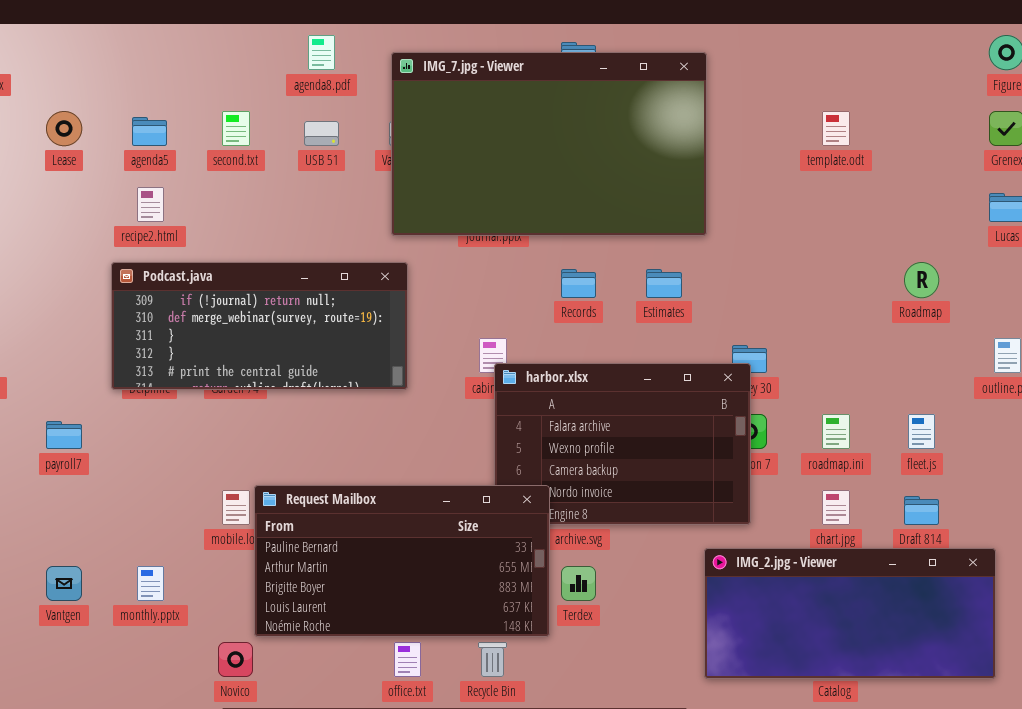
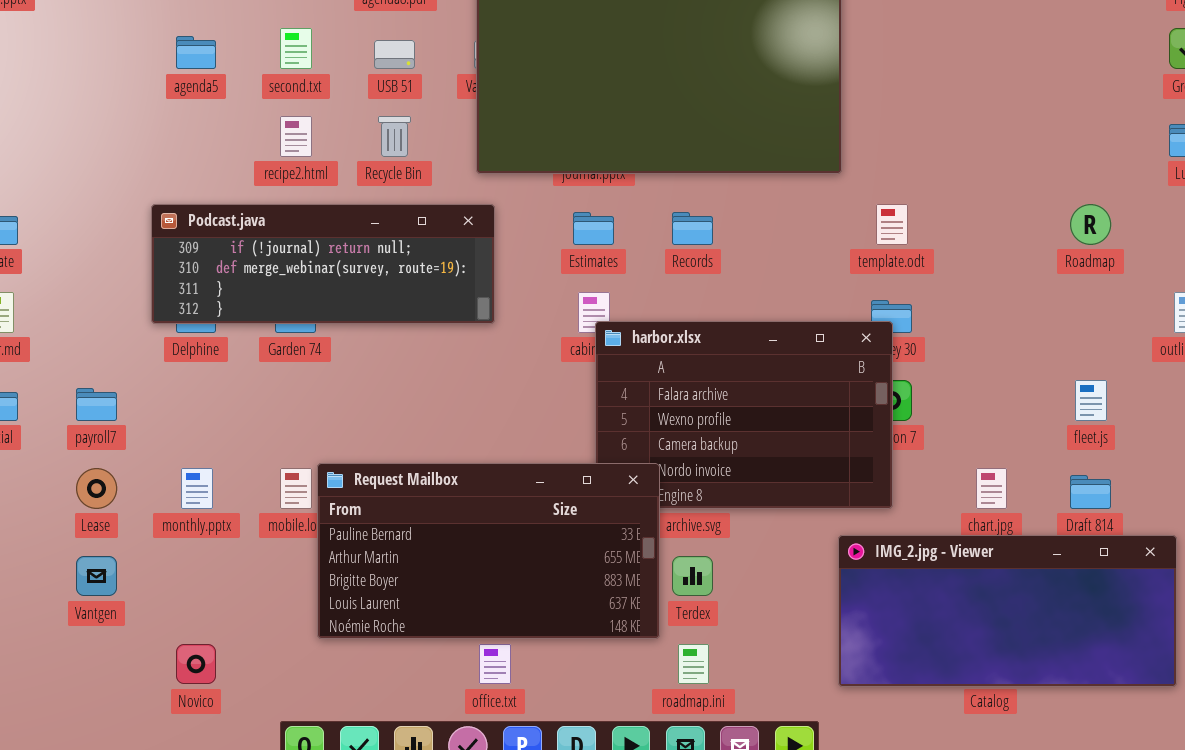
Lease: [46,111,82,146] -> [76,468,117,509], moved
template.odt: [822,111,850,146] -> [876,204,908,245], moved
recipe2.html: [137,187,164,222] -> [280,116,312,157], moved
Podcast.java: [111,262,408,390] -> [151,204,495,324], resized
Estimates: [646,269,682,298] -> [573,212,614,245], moved
roadmap.ini: [822,414,850,449] -> [678,644,709,684], moved
monthly.pptx: [137,566,164,601] -> [181,468,213,509], moved
Novico: [218,642,253,677] -> [176,644,216,684], moved
Recycle Bin: [478,642,507,677] -> [378,116,411,157], moved

